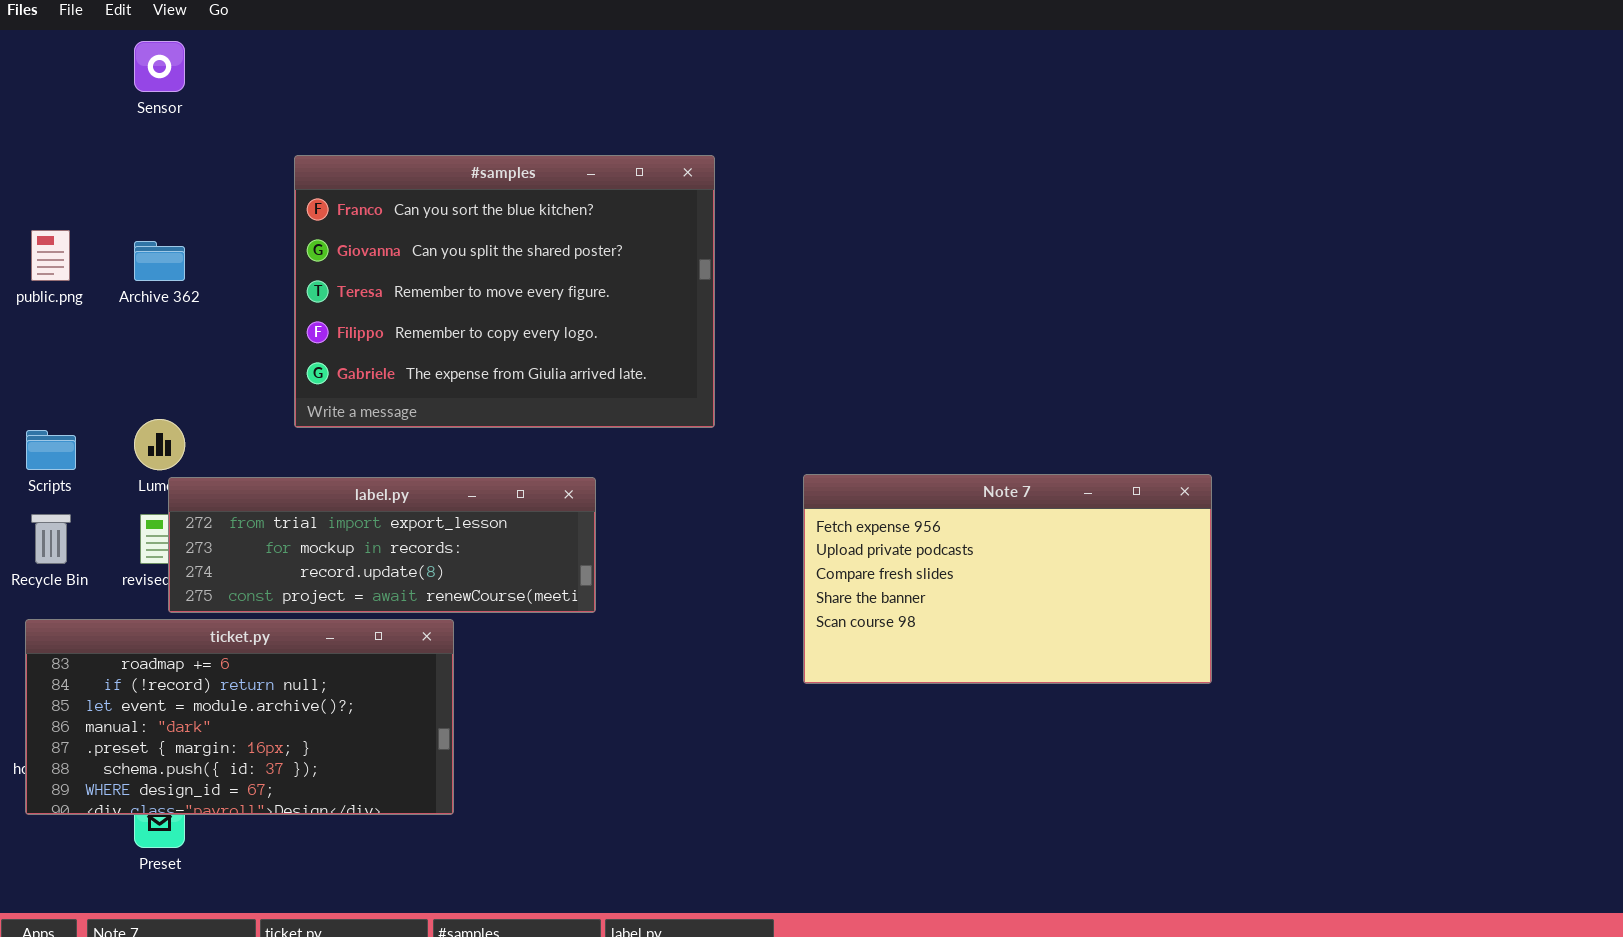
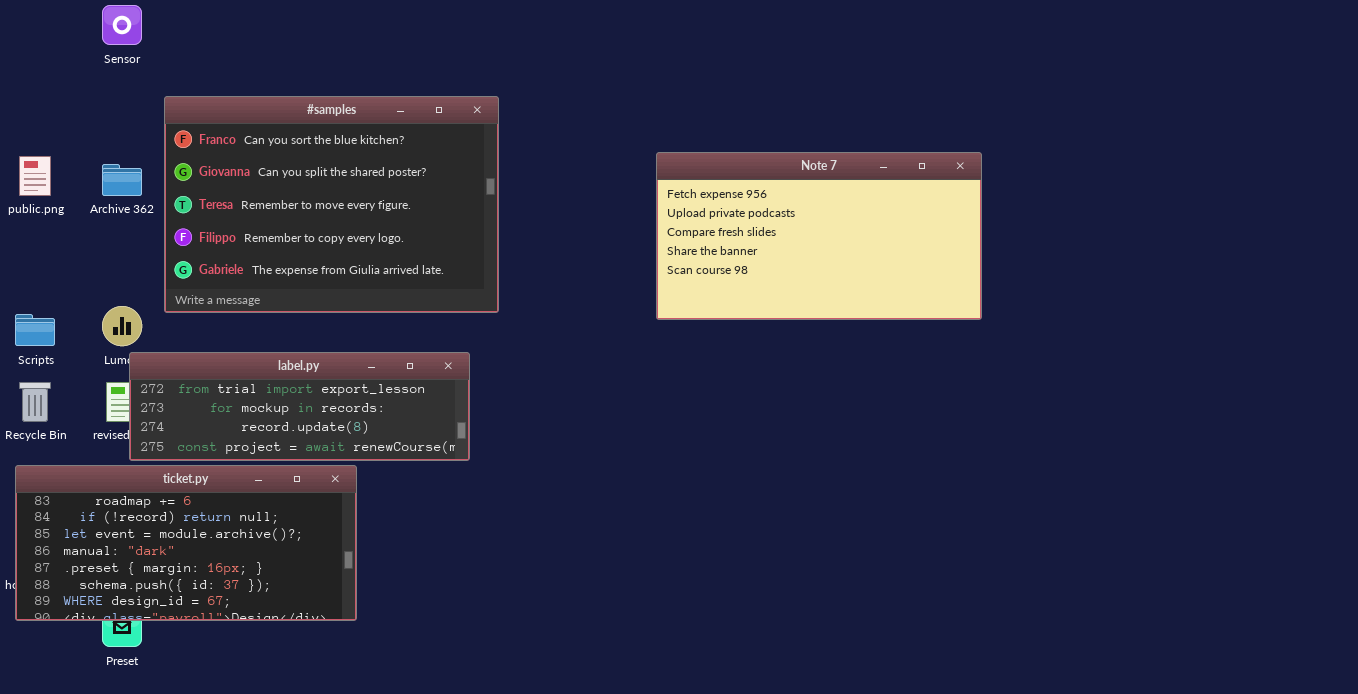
#samples: [294,155,715,428] -> [164,96,499,313], moved
Note 7: [803,474,1212,684] -> [656,152,982,320], moved

